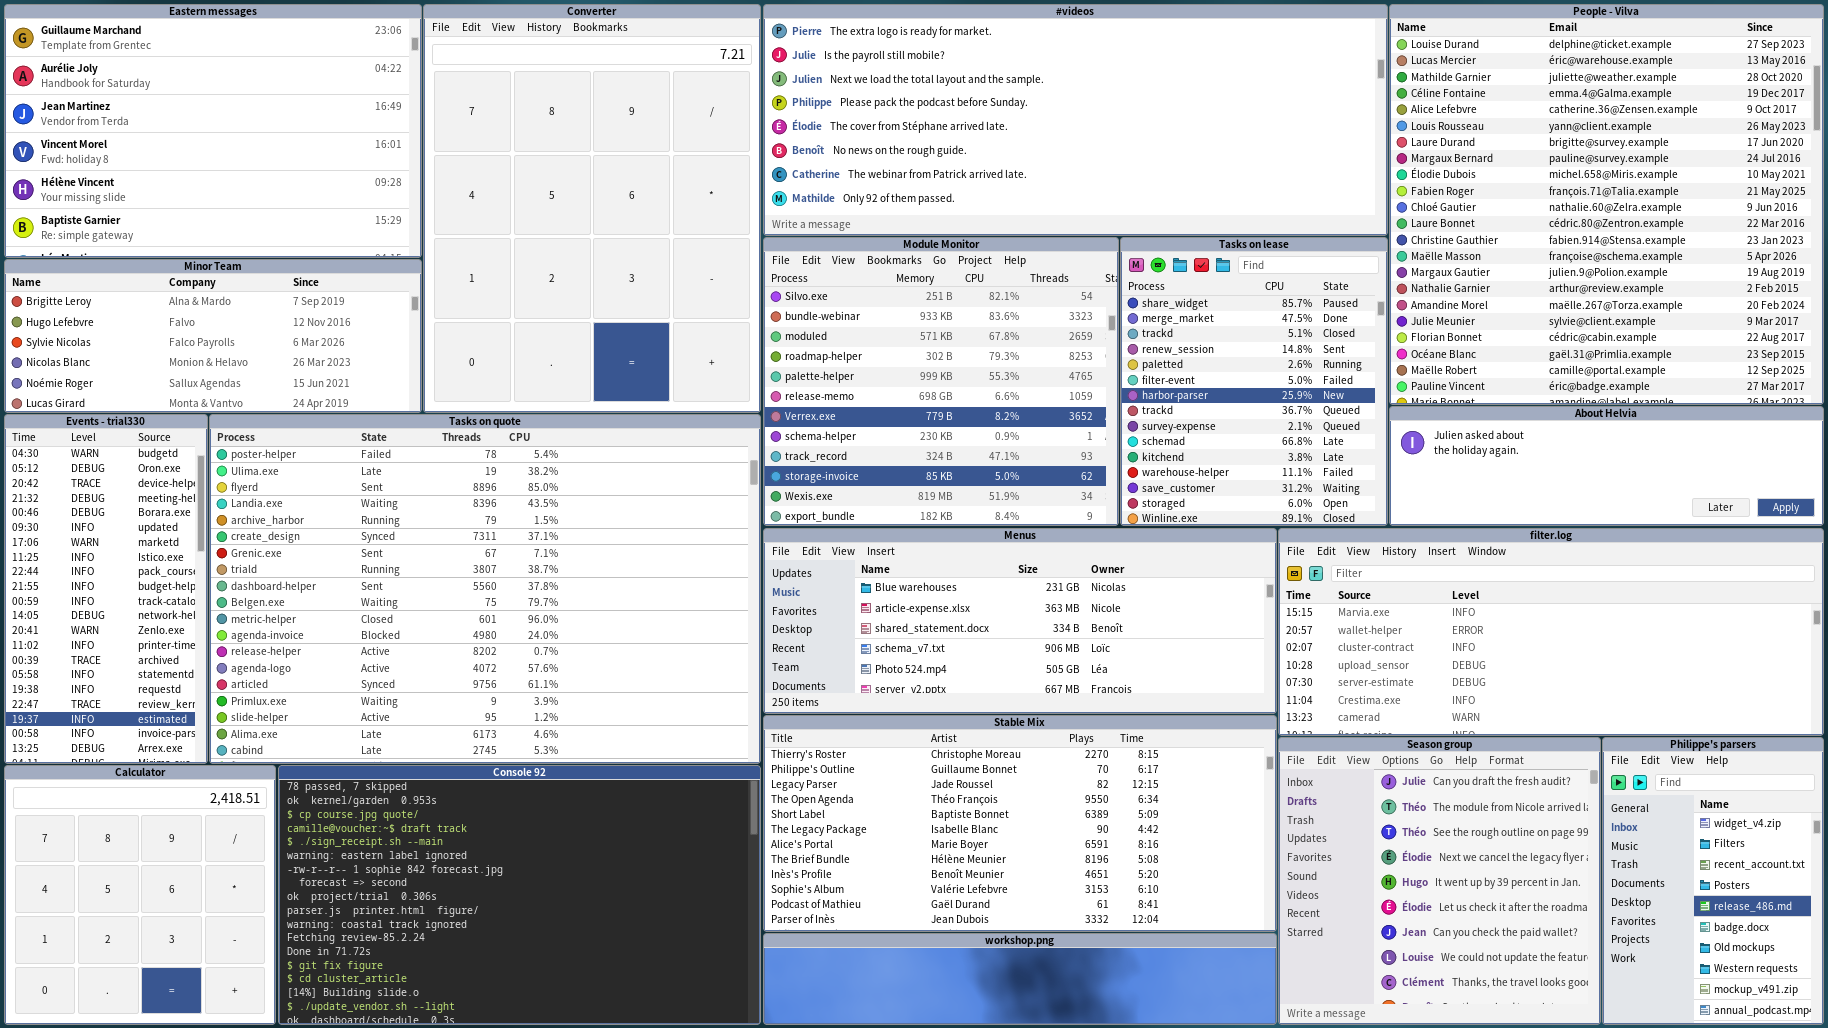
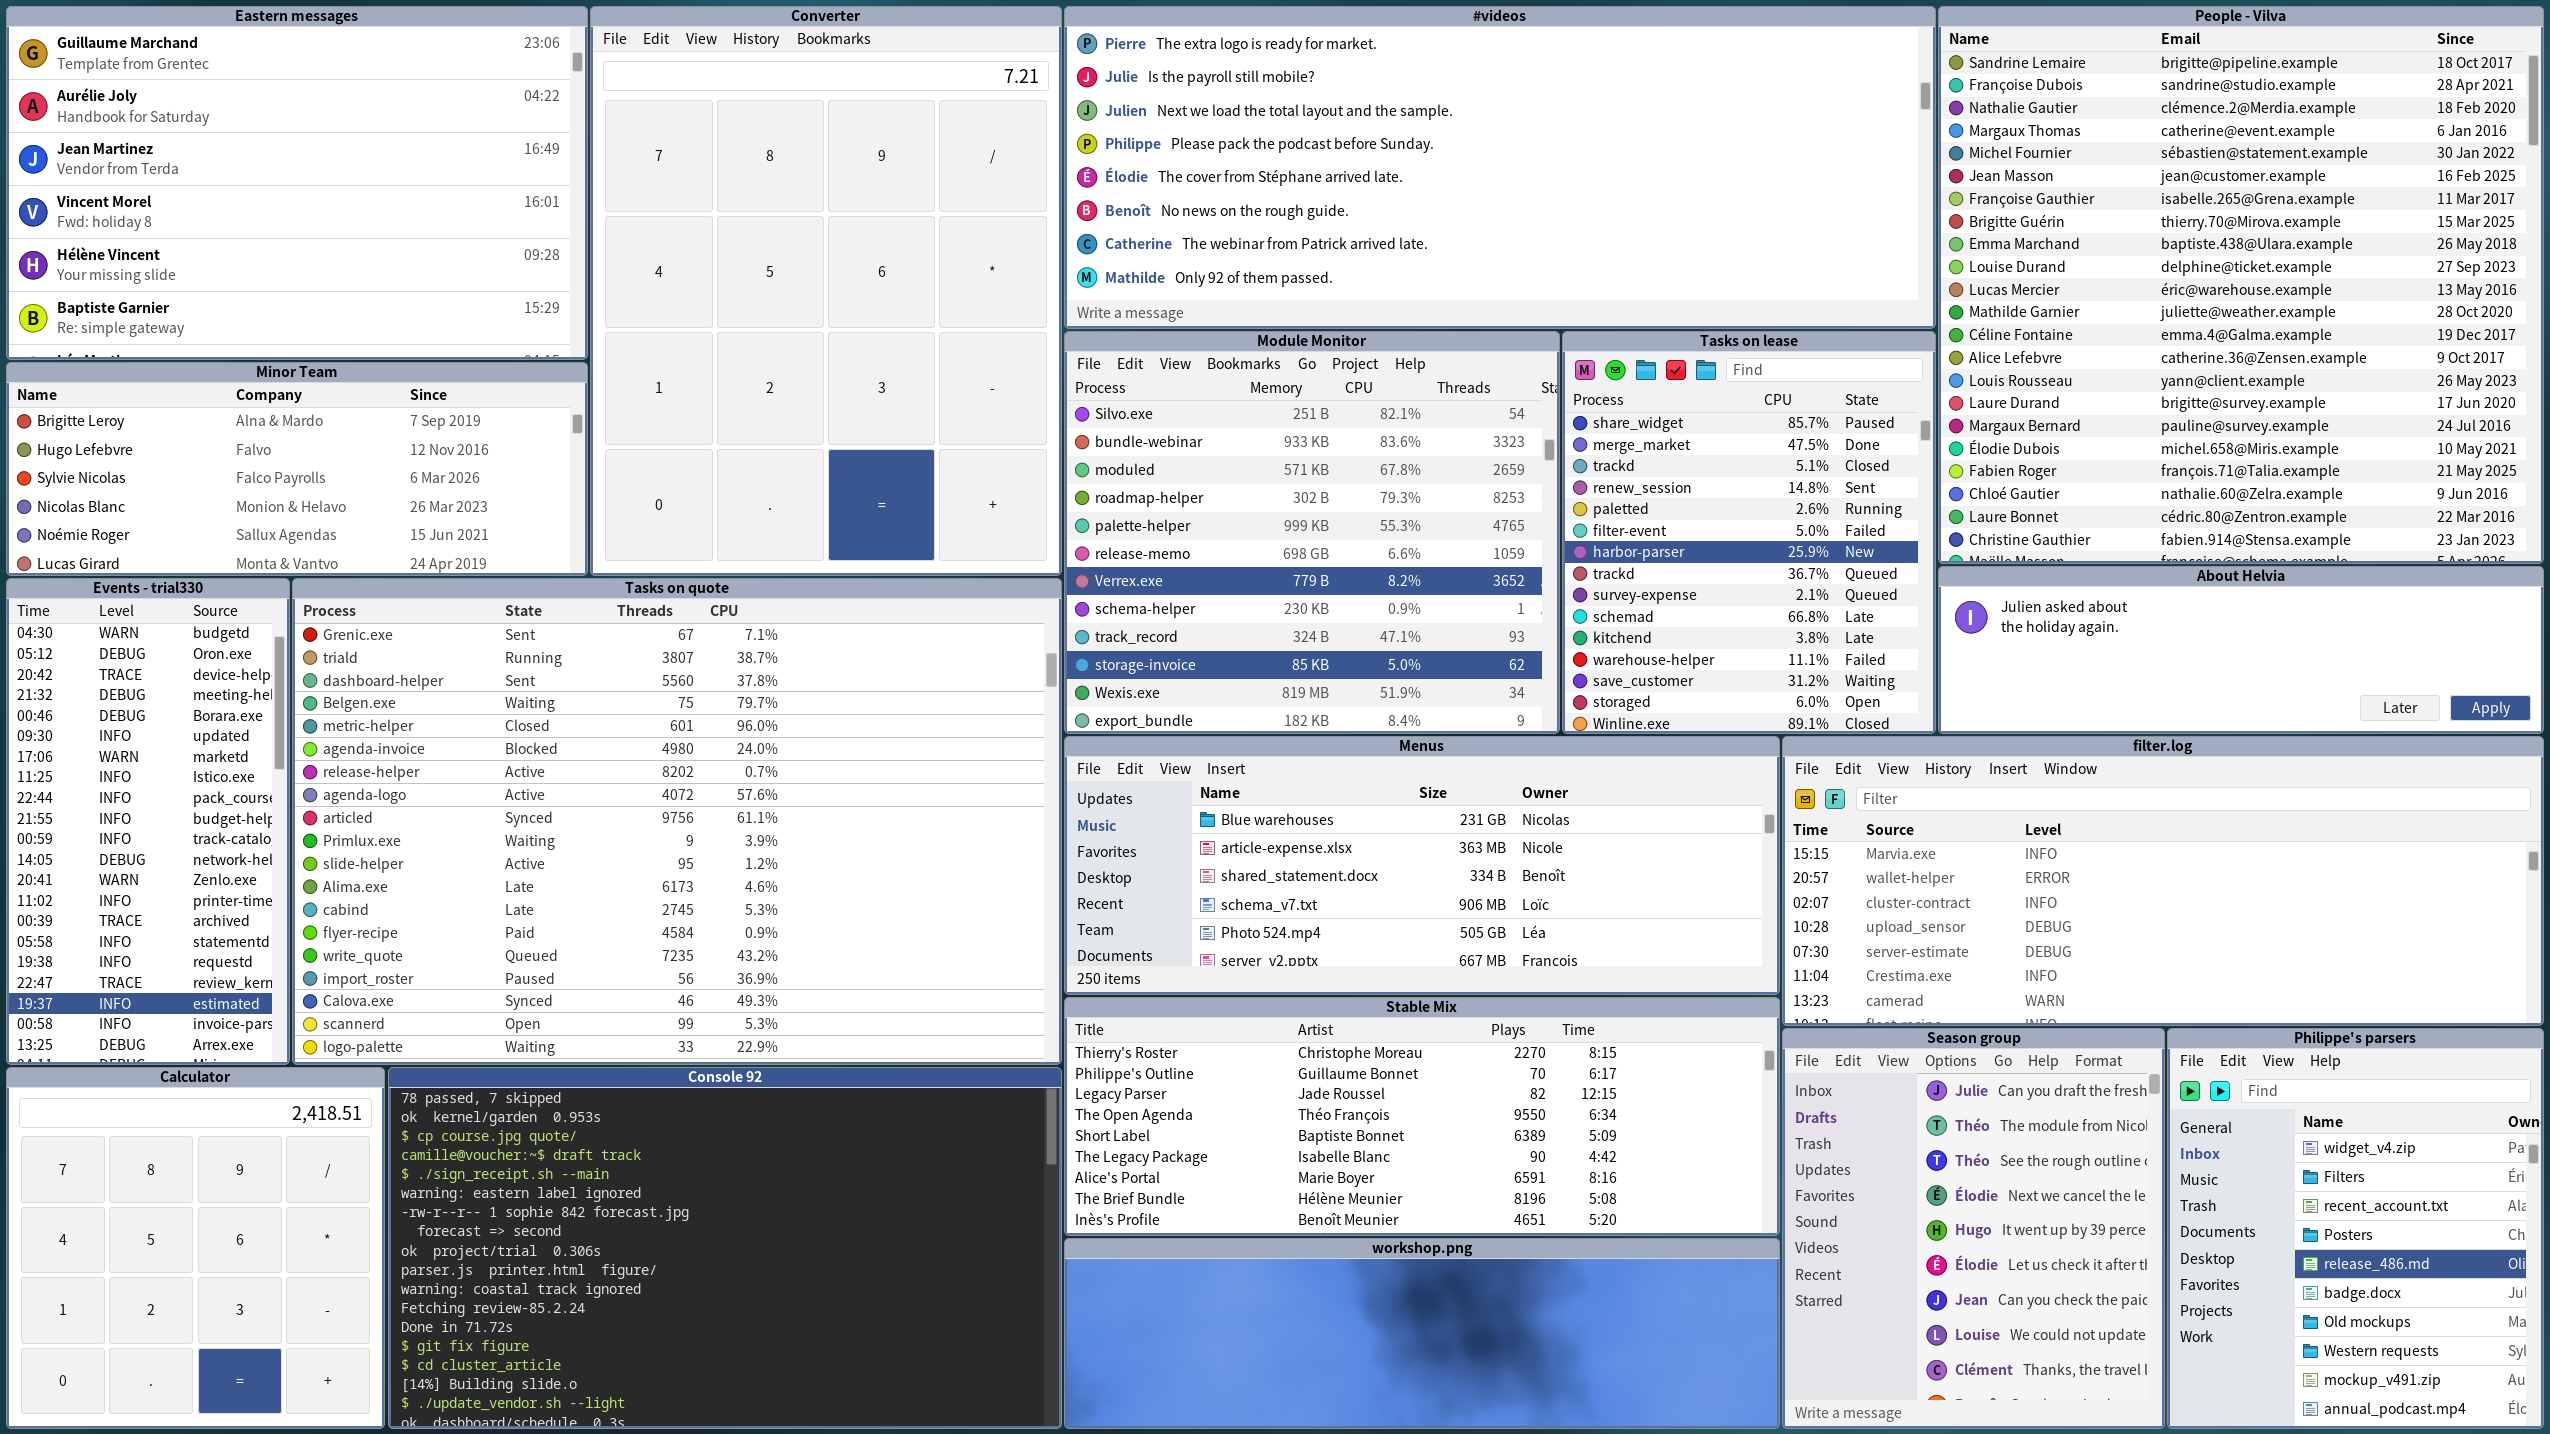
People - Vilva: [1389,4,1824,405] -> [1938,6,2544,564], scrolled up 9 rows
Tasks on quote: [209,414,761,764] -> [292,578,1062,1065], scrolled down 6 rows
Stable Mix: [763,715,1277,932] -> [1064,997,1780,1236], resized
Season group: [1278,737,1601,1025] -> [1782,1028,2165,1429], resized
Philippe's parsers: [1602,737,1824,1025] -> [2167,1028,2544,1429], resized
workshop.png: [763,933,1277,1025] -> [1064,1238,1780,1429], resized

